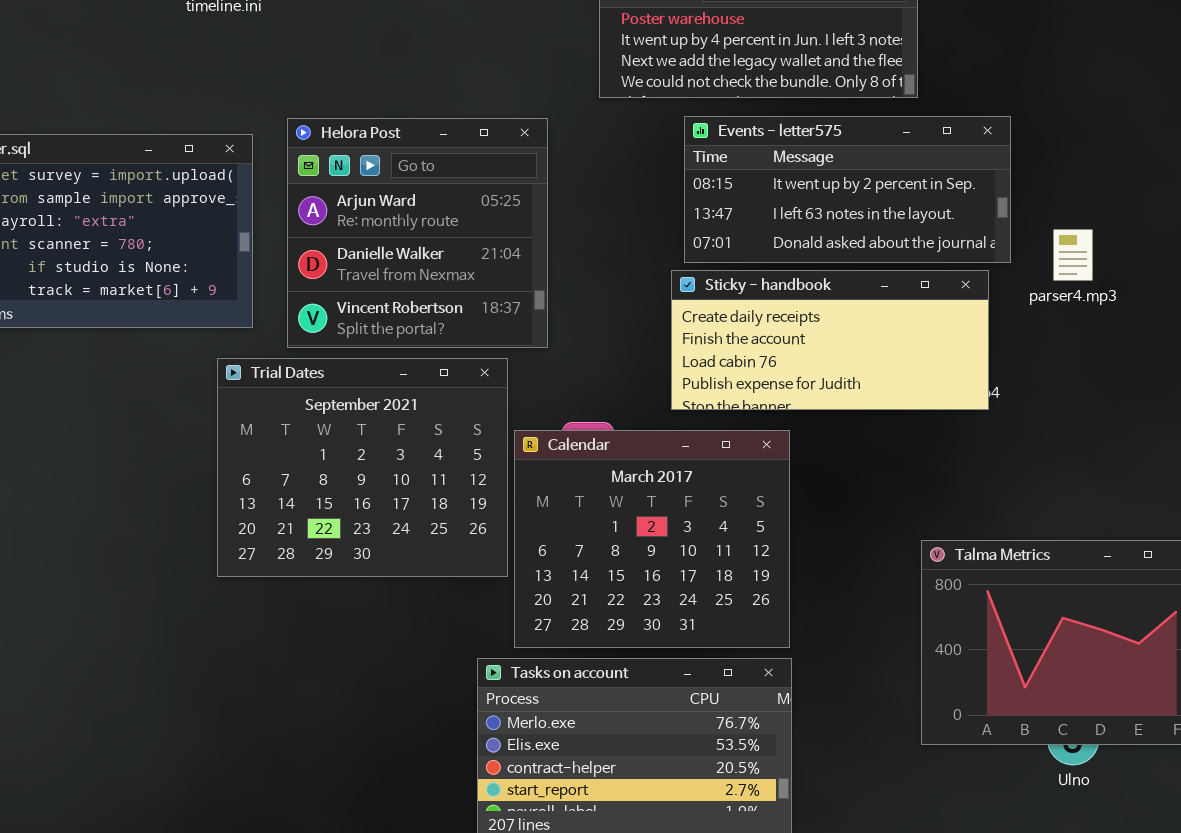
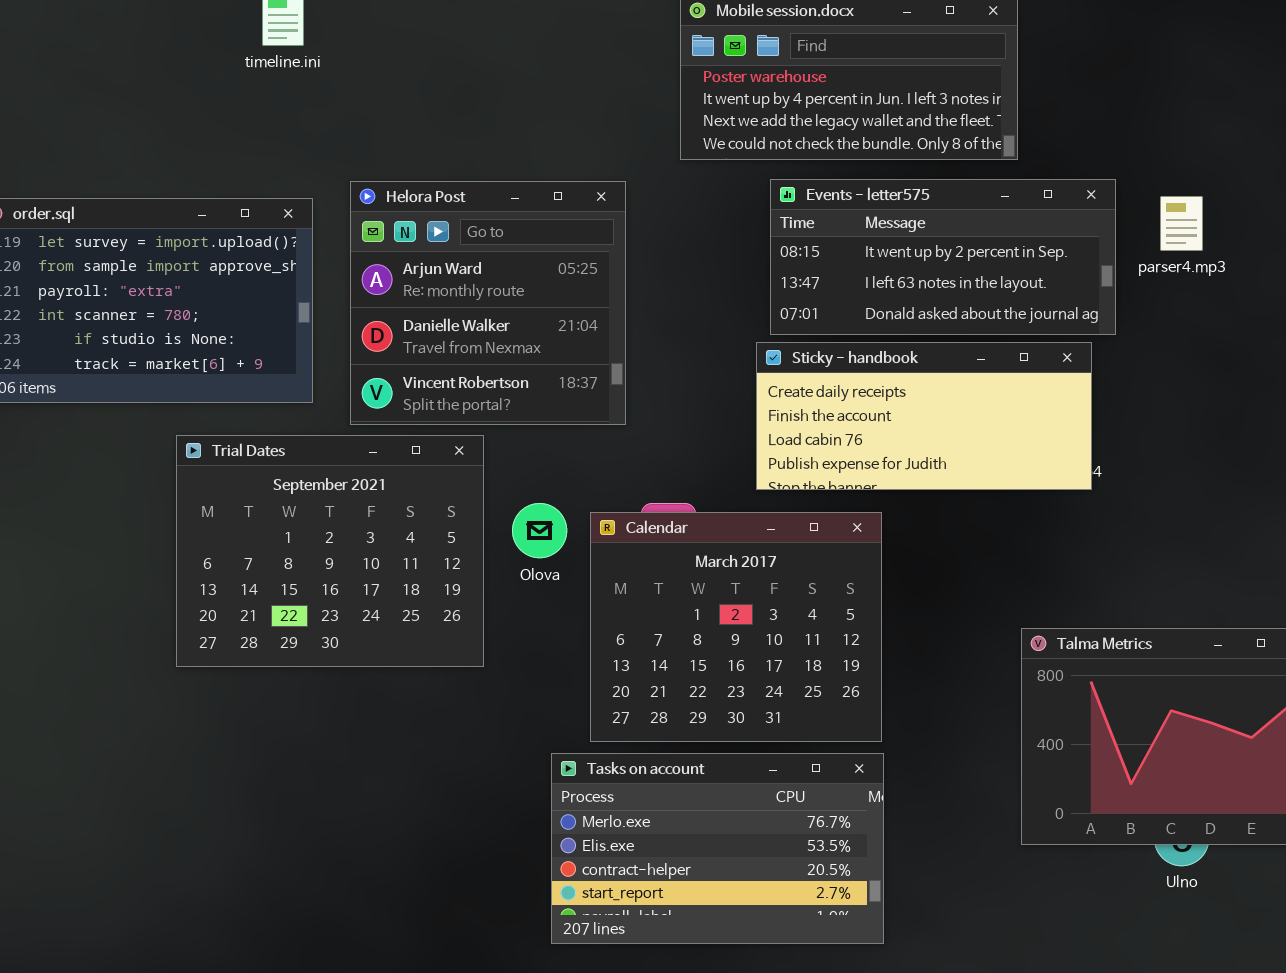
parser4.mp3: [1053,229,1093,281] -> [1160,196,1203,251], moved
Trial Dates: [217,358,508,577] -> [176,435,484,667], moved

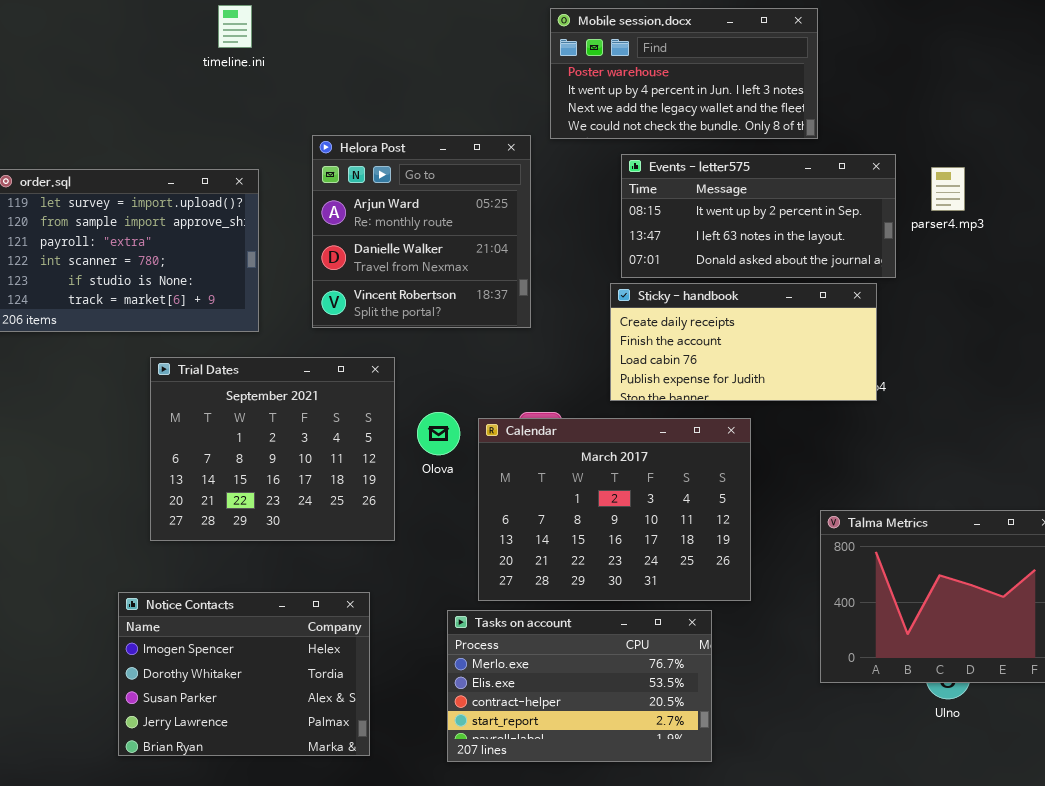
Helora Post: [350,181,626,425] -> [312,135,531,328], moved
Calendar: [590,512,882,742] -> [478,418,751,601], resized
Notice Contacts: none -> [118,592,370,756], opened

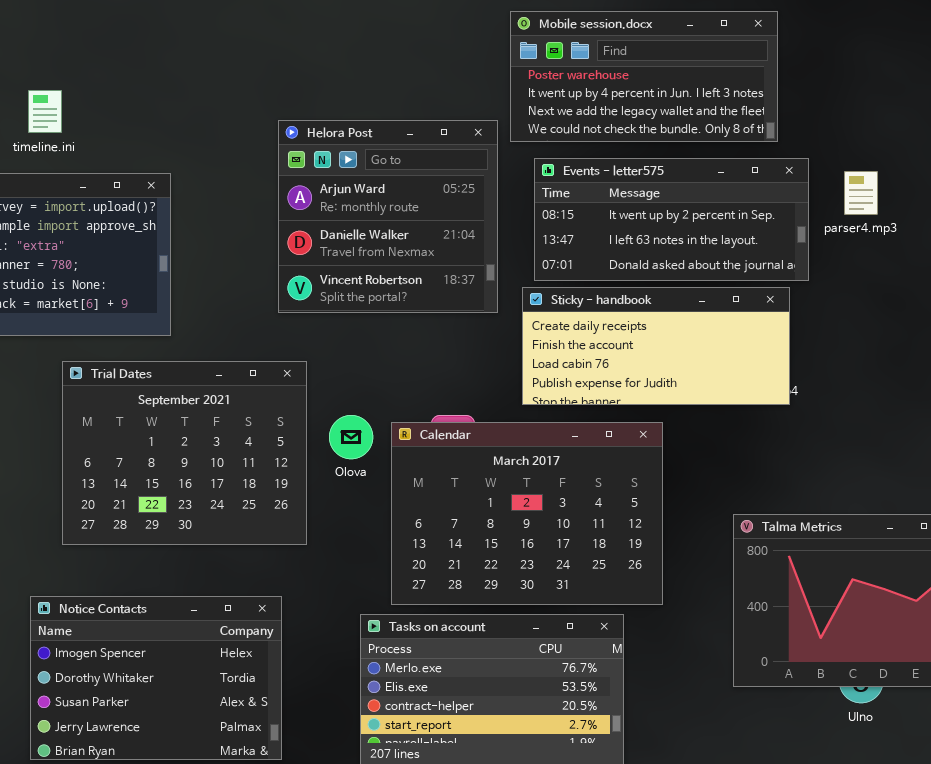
timeline.ini: [218,5,252,48] -> [28,90,62,133], moved
Mobile session.docx: [550,8,818,139] -> [510,11,778,142], moved
Helora Post: [312,135,531,328] -> [278,120,498,313], moved

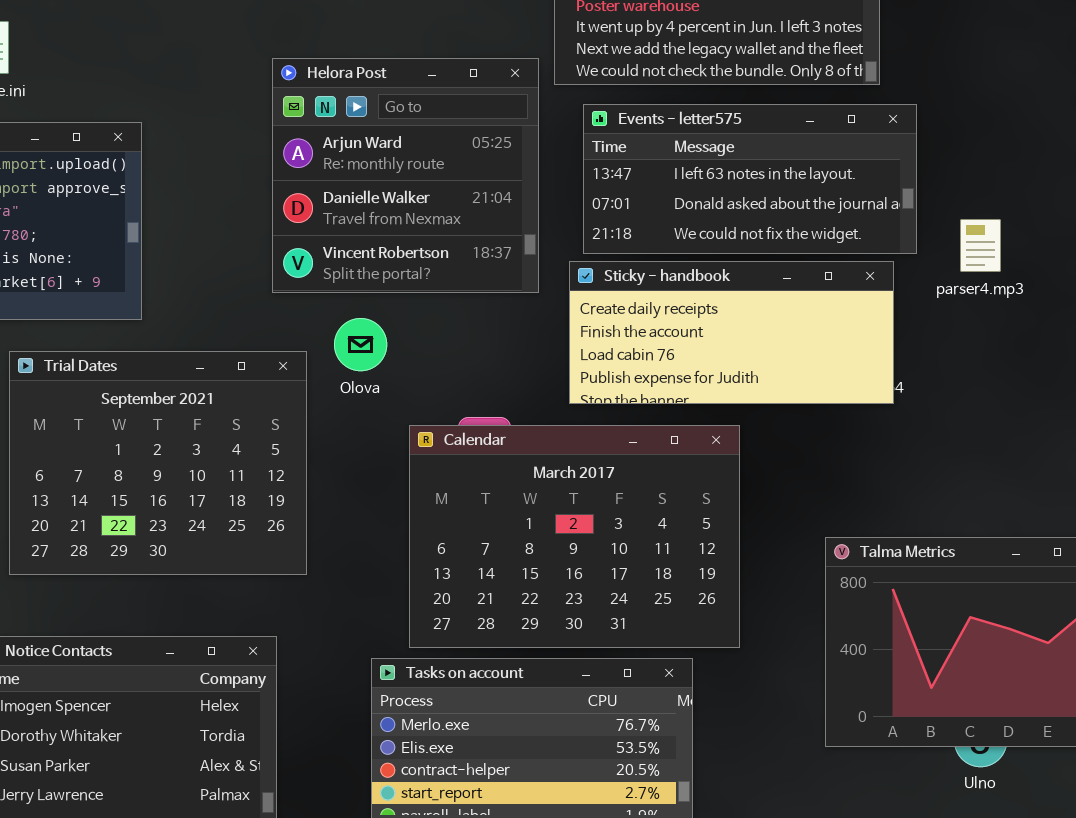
Events - letter575: [534,158,809,281] -> [583,104,917,254], scrolled down 1 row
parser4.mp3: [844,171,878,215] -> [960,219,1001,272], moved
Olova: [329,415,373,459] -> [334,318,387,371], moved

